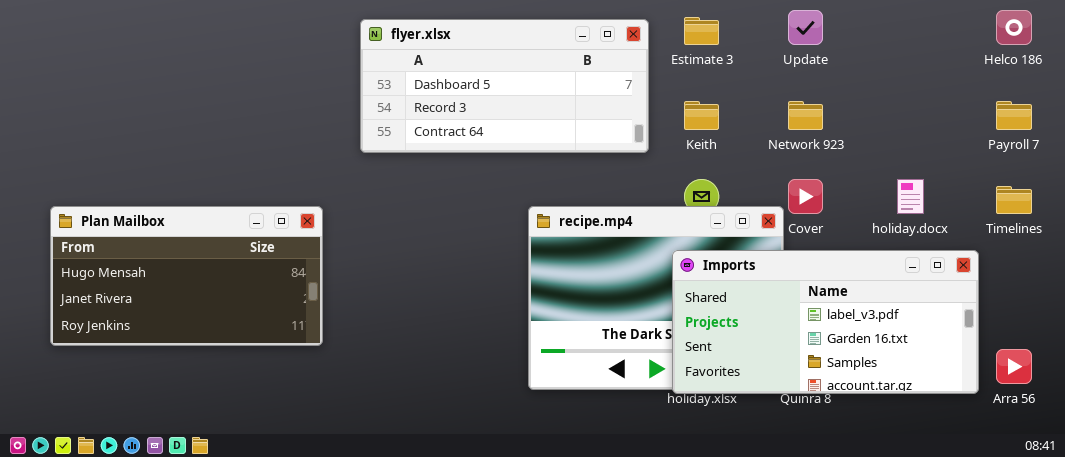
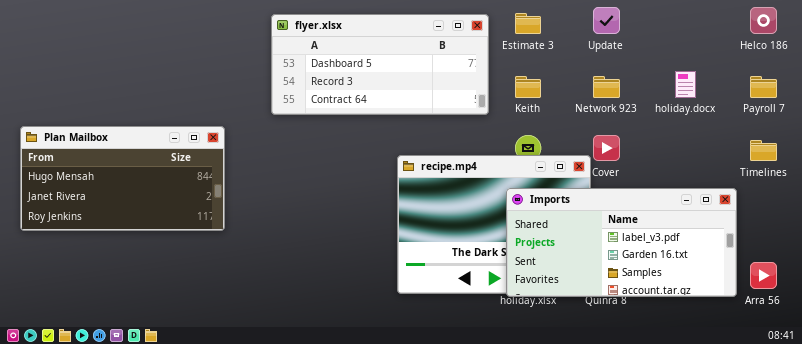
holiday.docx: [897,179,924,214] -> [675,71,696,98], moved
Plan Mailbox: [50,206,323,346] -> [20,126,225,231], moved

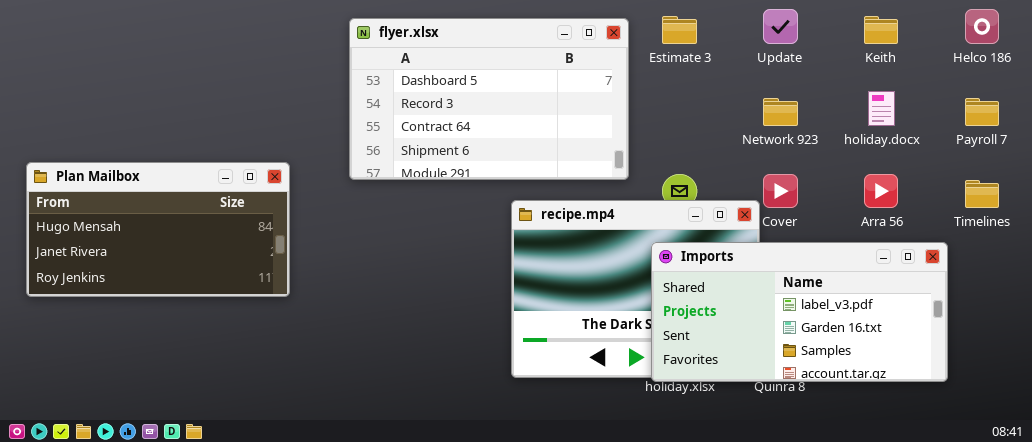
flyer.xlsx: [271,14,489,115] -> [349,18,629,180], resized
Keith: [515,76,541,98] -> [864,16,898,44], moved
Arra 56: [750,262,777,289] -> [864,174,898,208], moved

